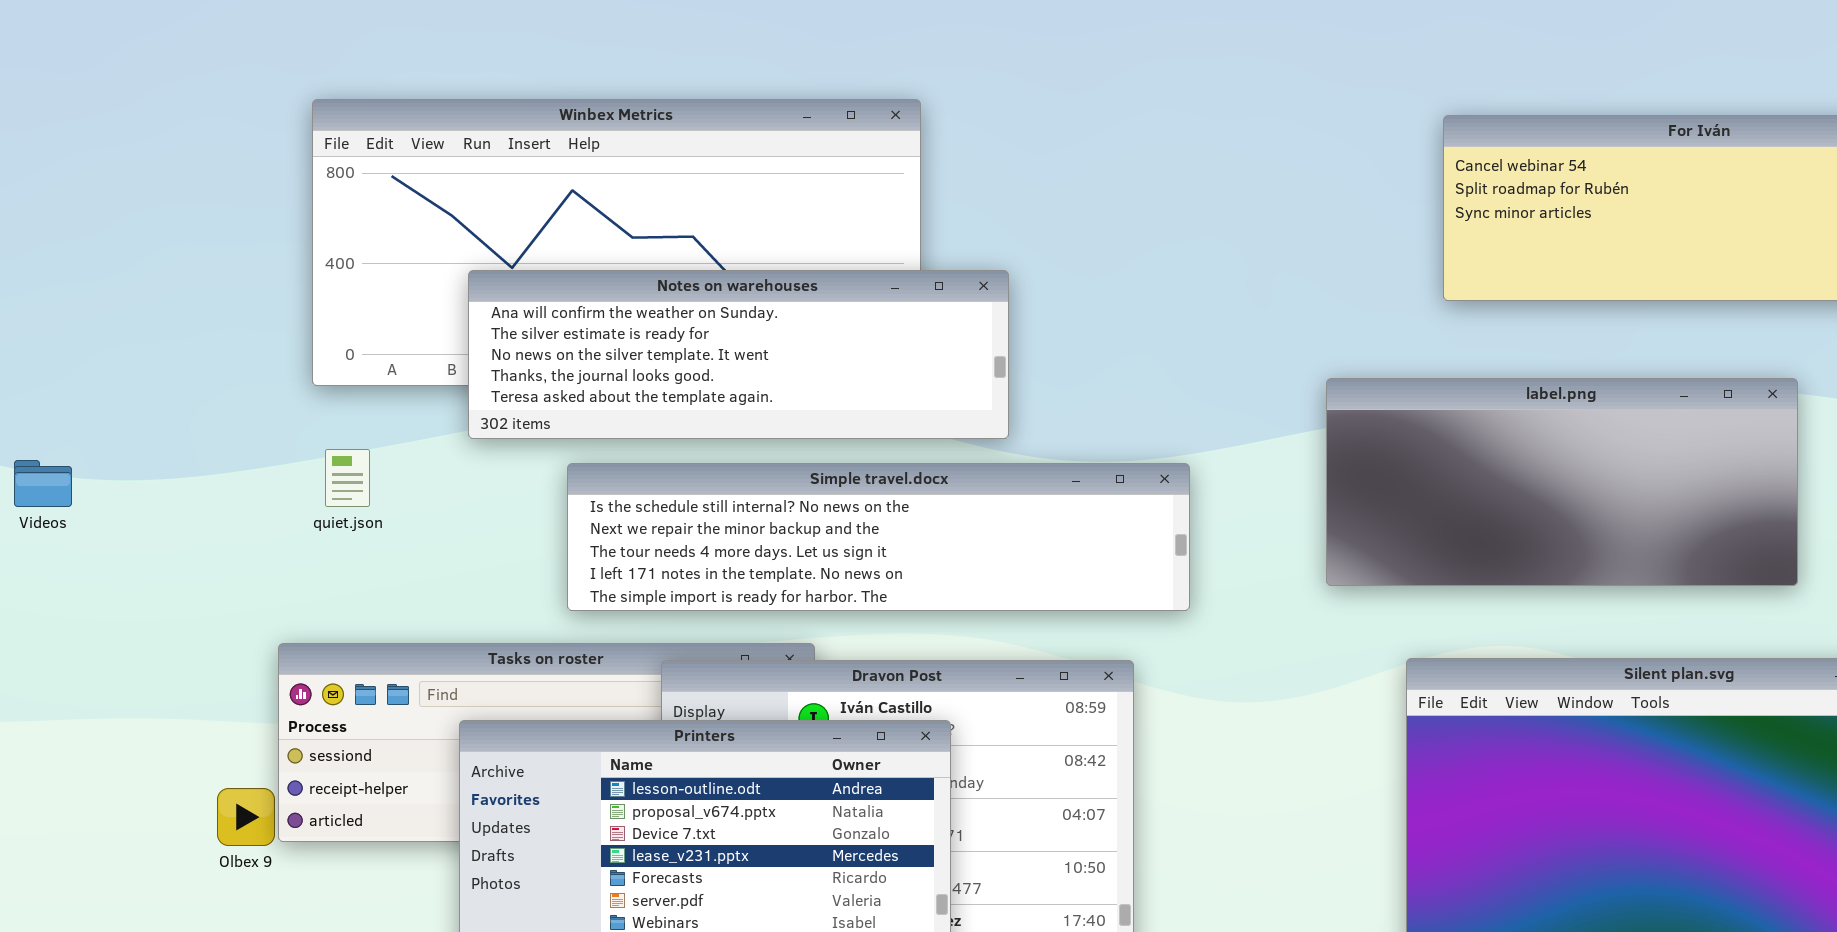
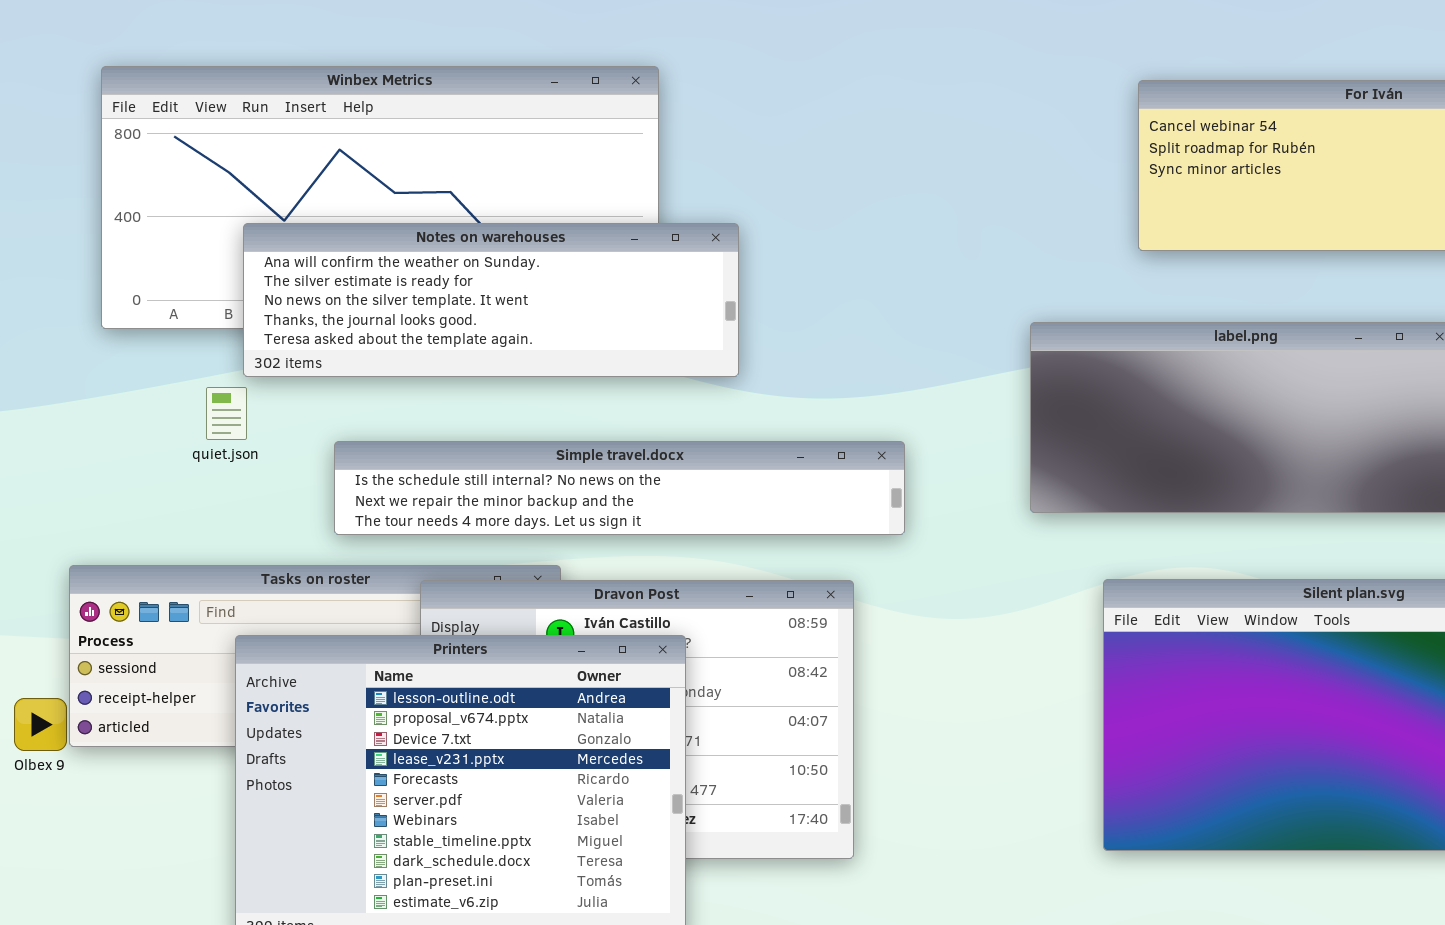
quiet.json: [325,449,370,507] -> [206,387,247,440], moved
Simple travel.docx: [567,463,1190,611] -> [334,441,905,535], resized

